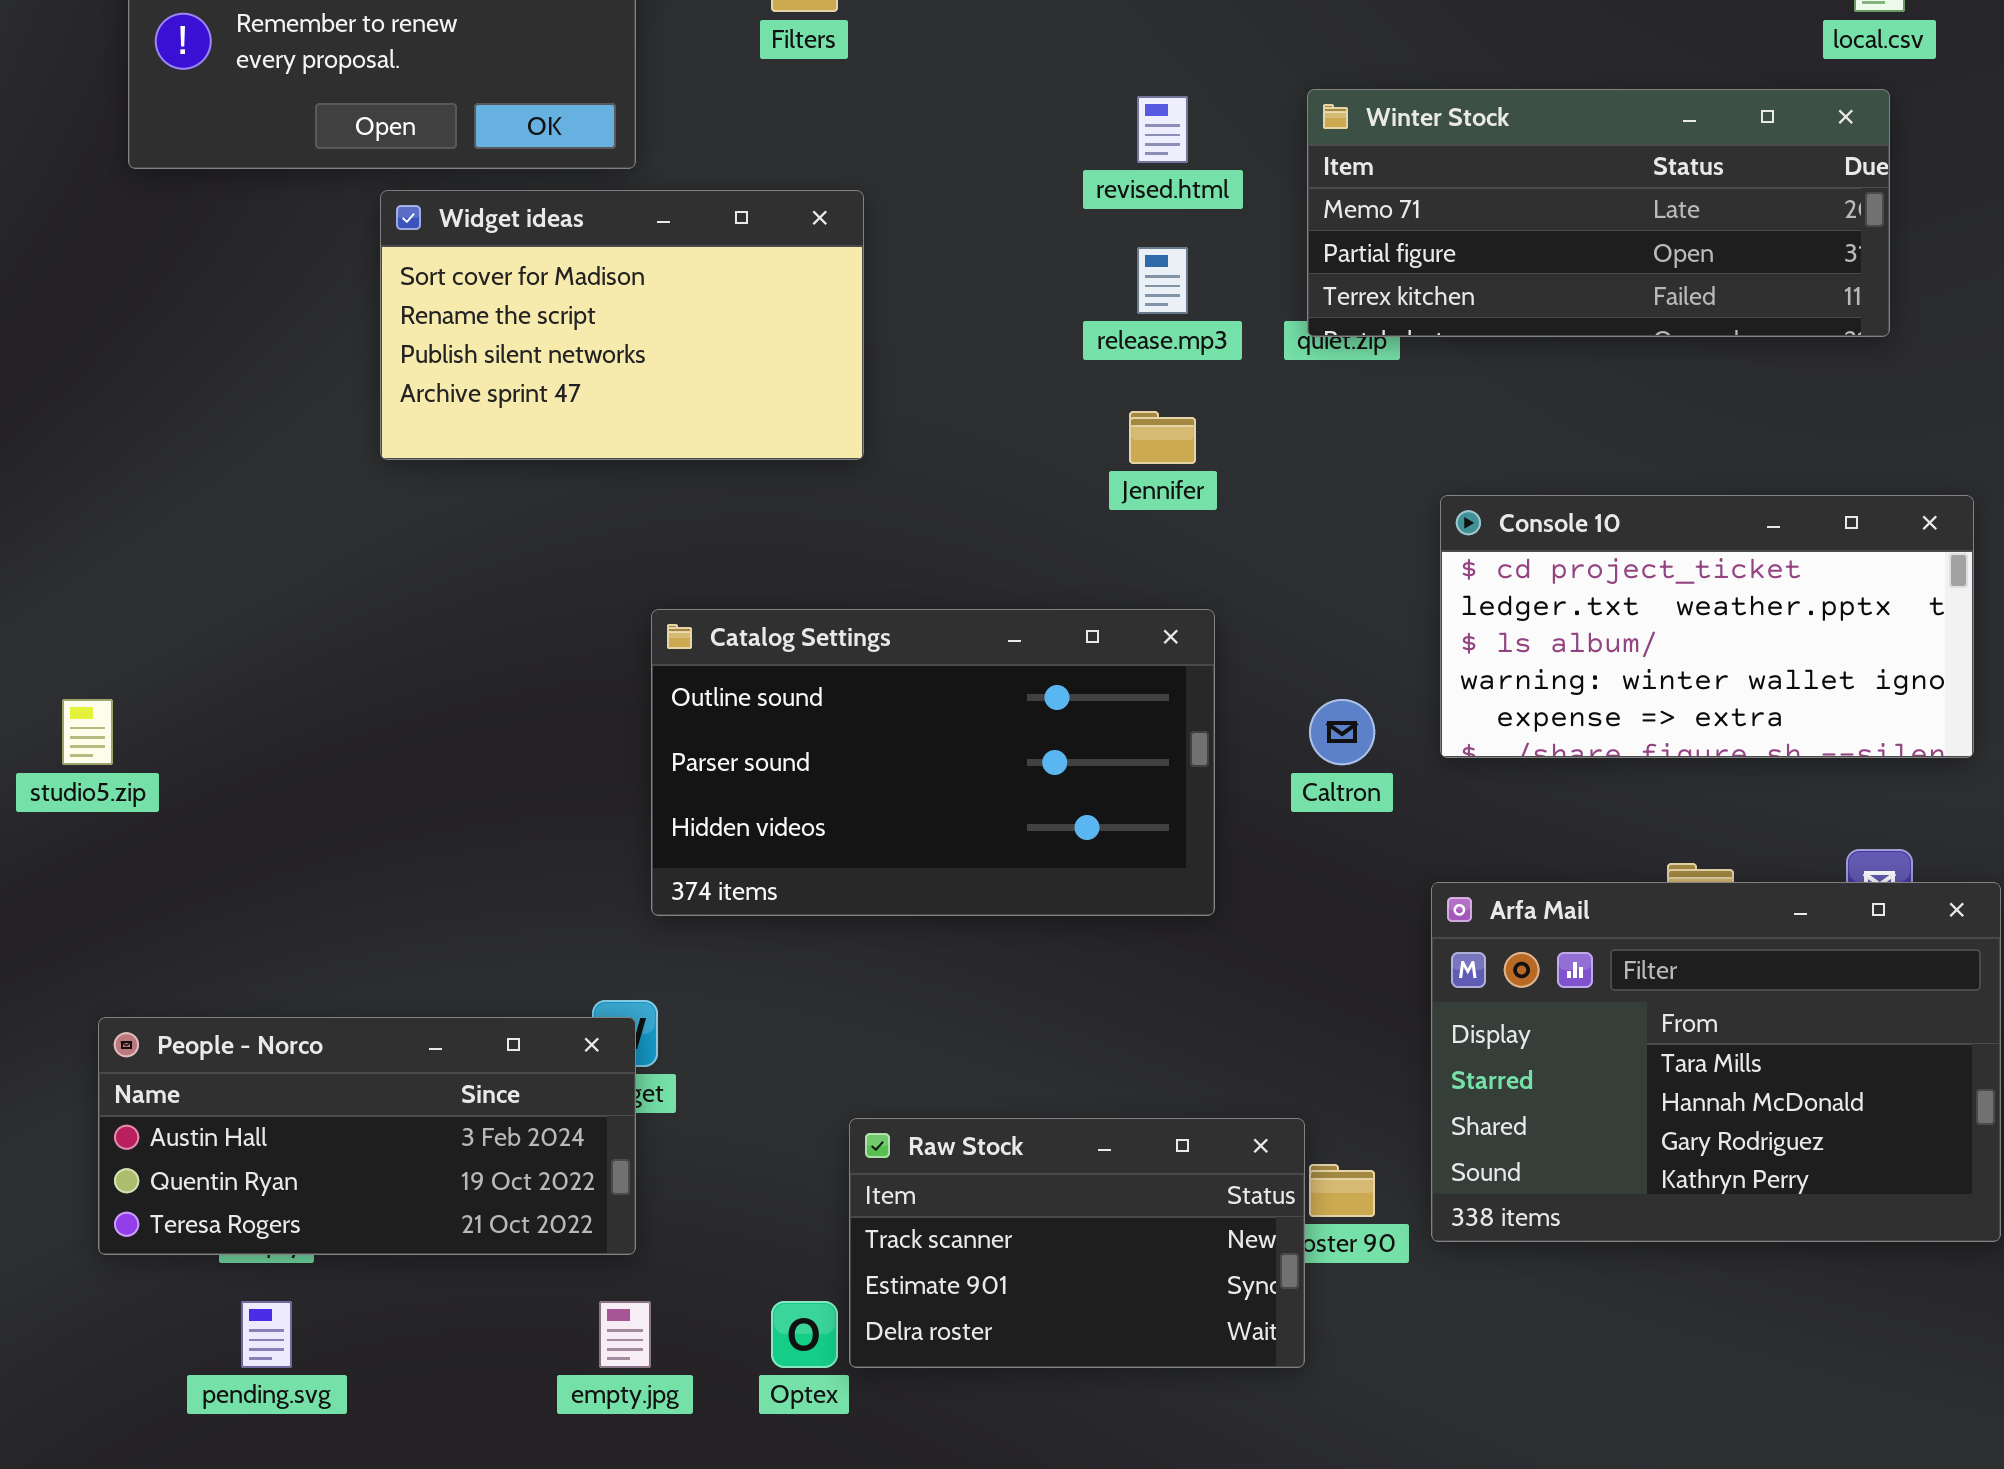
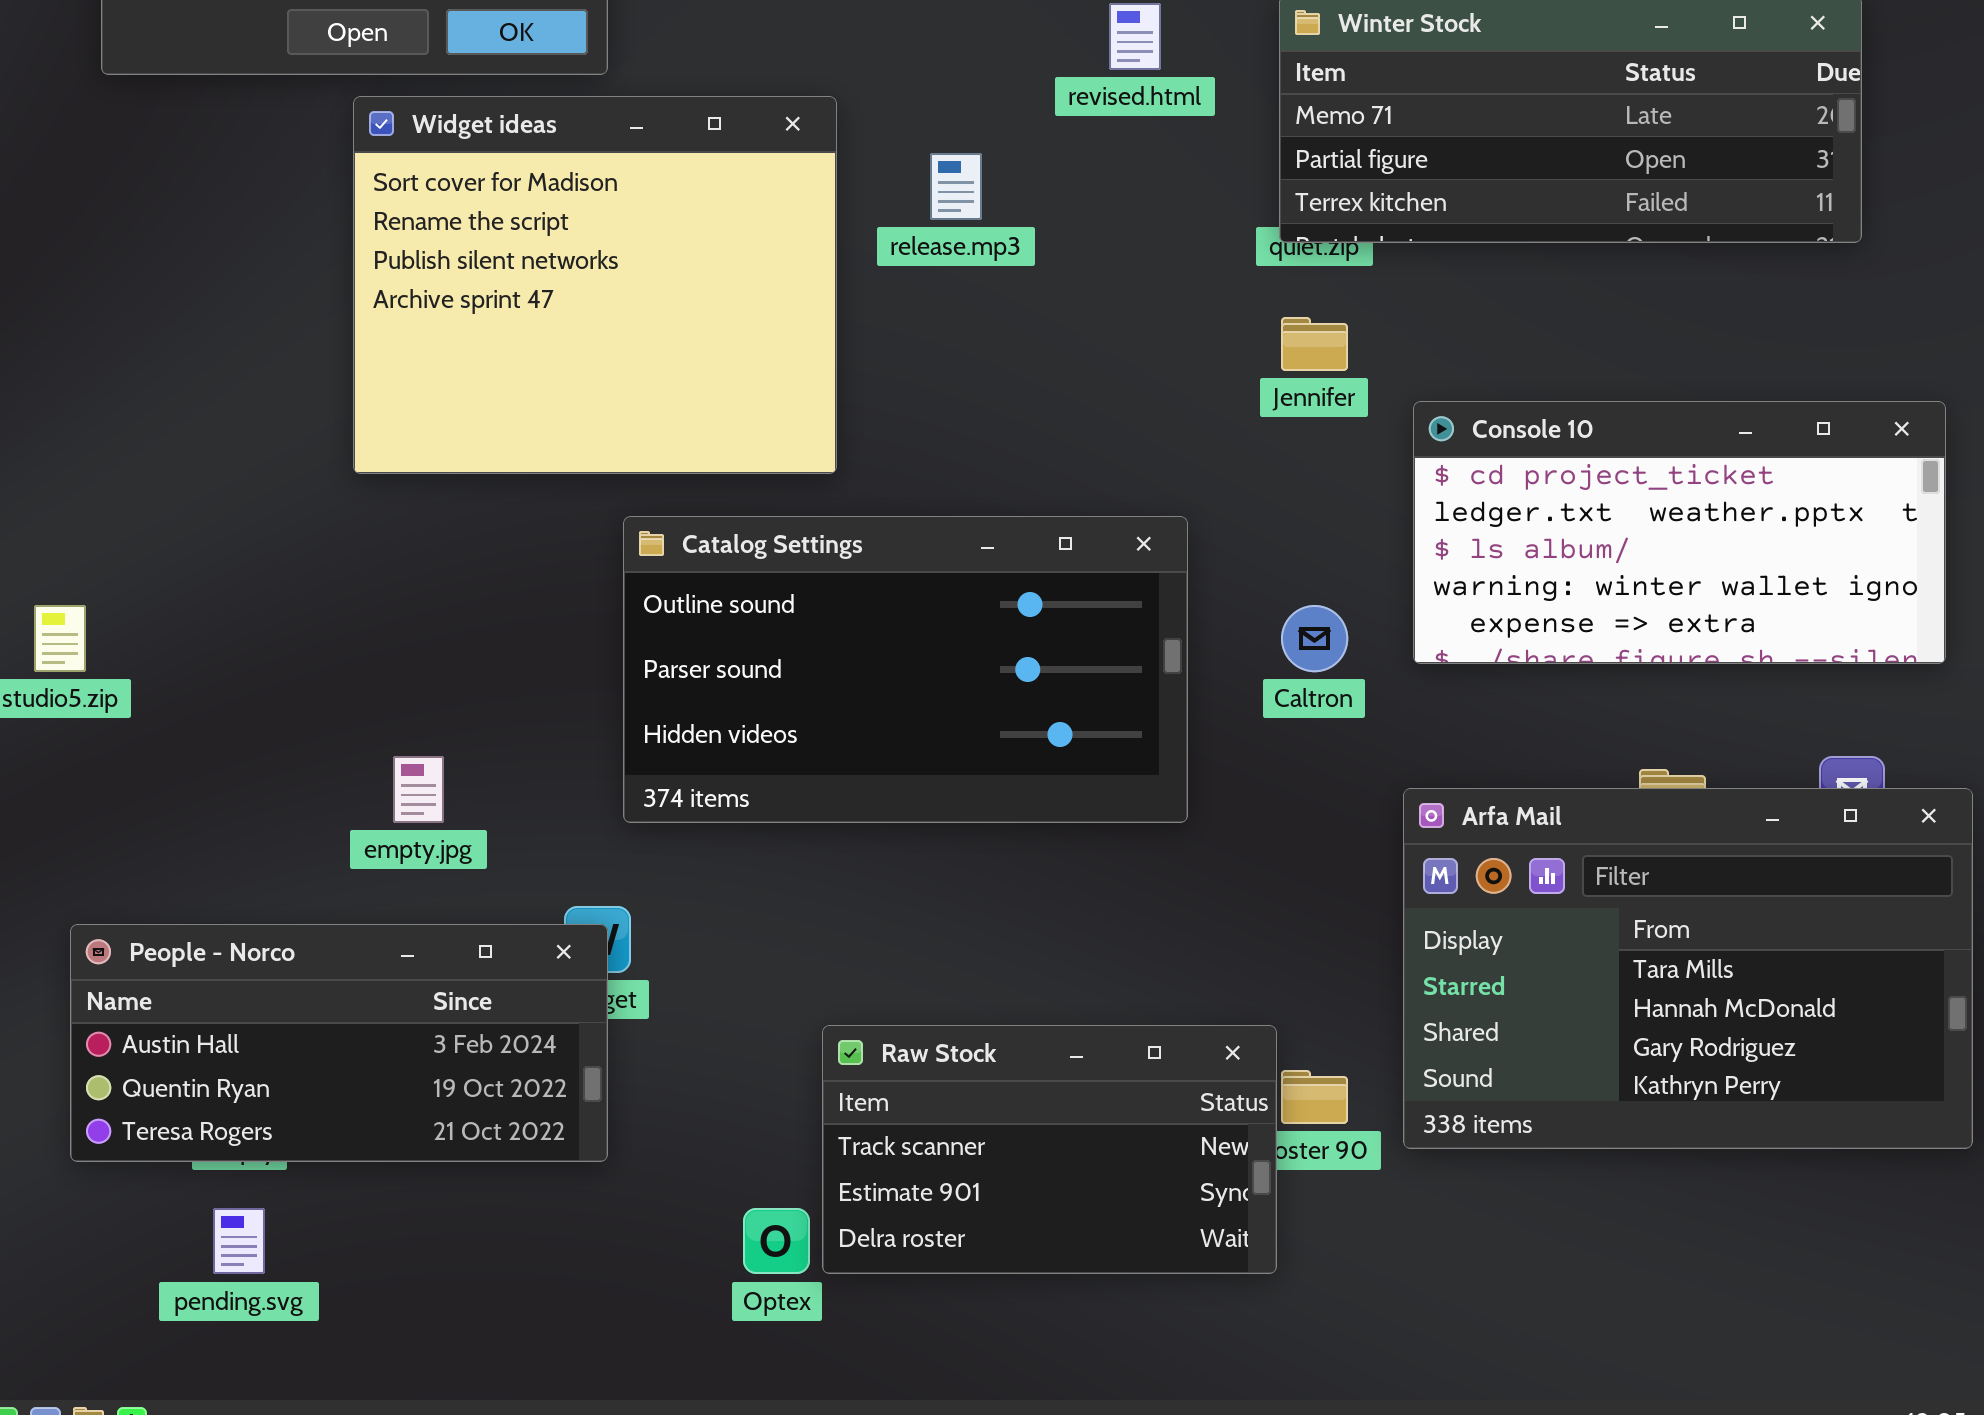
Widget ideas: [380,190,864,460] -> [353,96,837,474], resized
release.mp3: [1137,247,1188,314] -> [930,153,982,220], moved
Jennifer: [1129,411,1196,464] -> [1281,317,1348,371], moved
empty.jpg: [599,1301,651,1368] -> [393,756,444,823], moved

